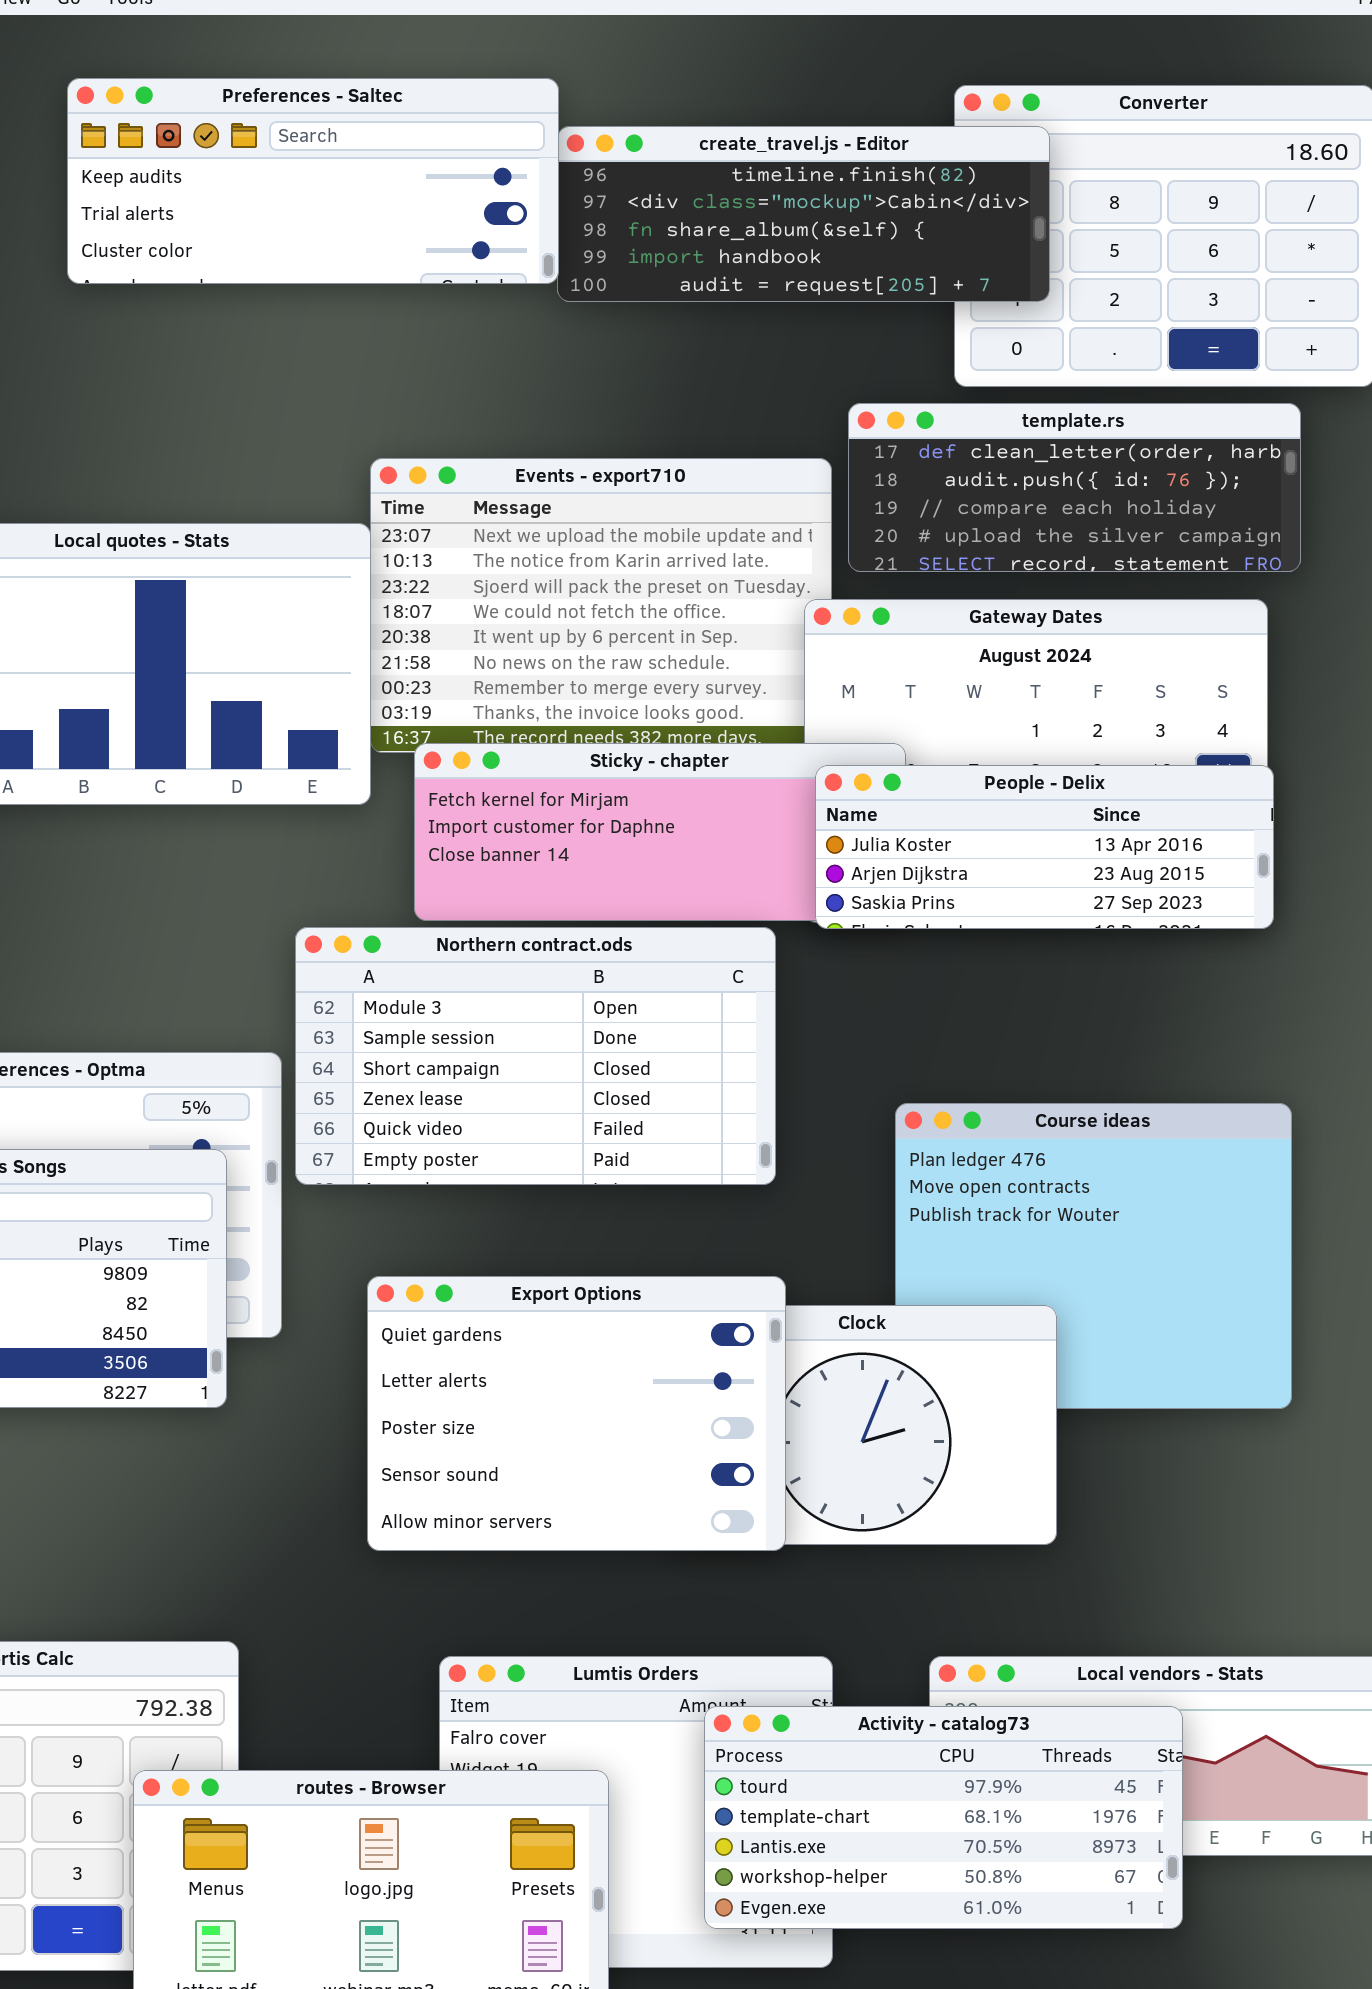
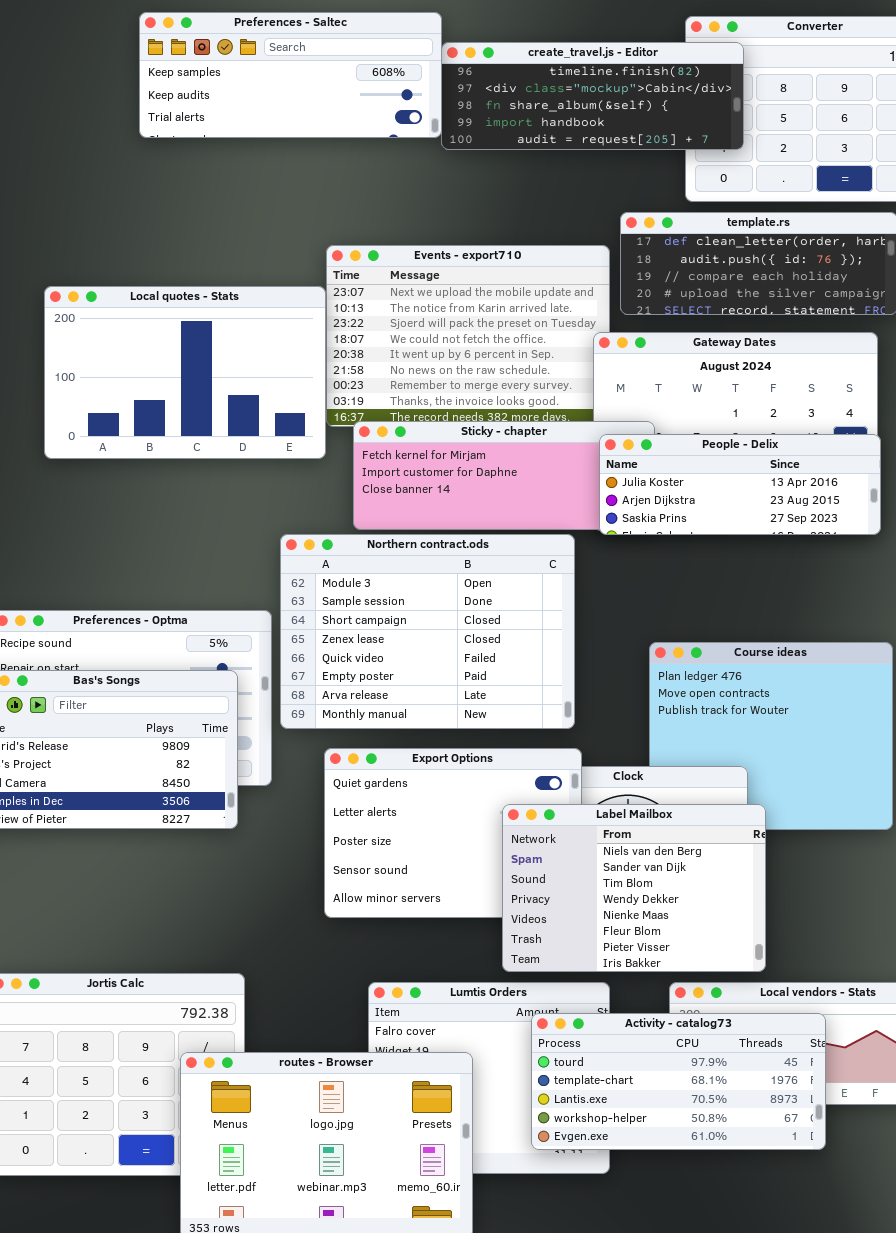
Preferences - Saltec: [67,78,559,284] -> [139,12,442,138], scrolled up 1 row
Northern contract.ods: [295,927,776,1185] -> [280,534,575,729], resized
Label Mailbox: none -> [502,804,766,972], opened

